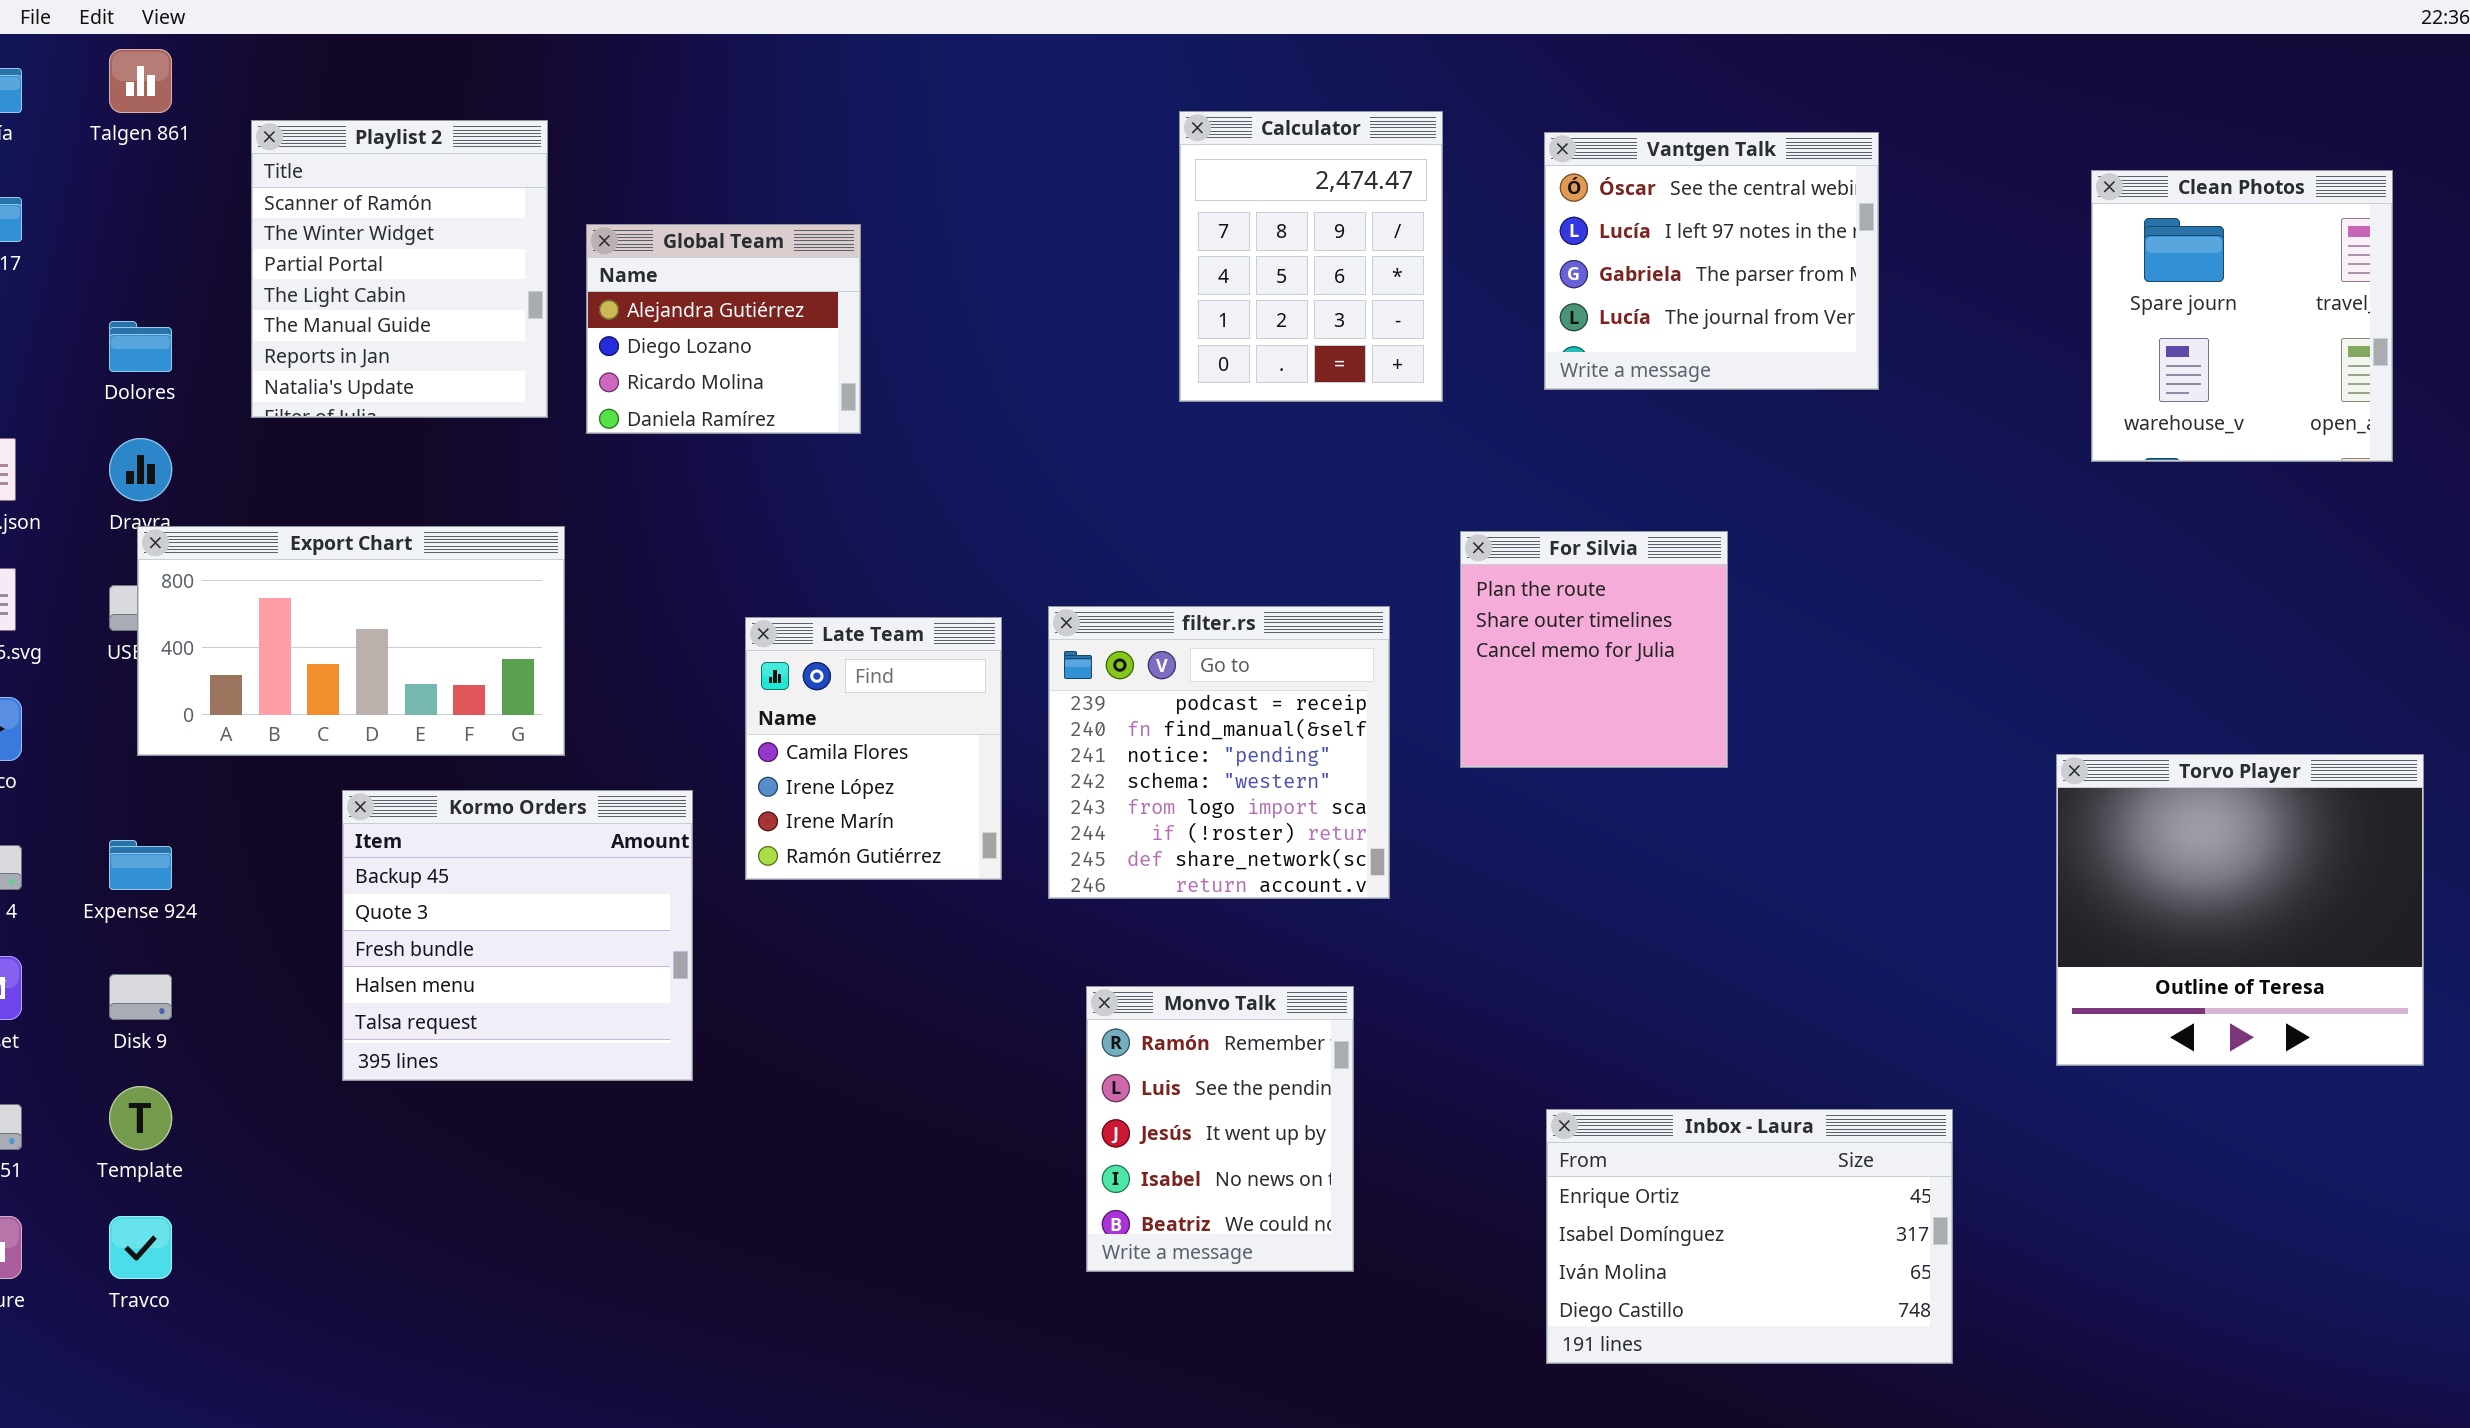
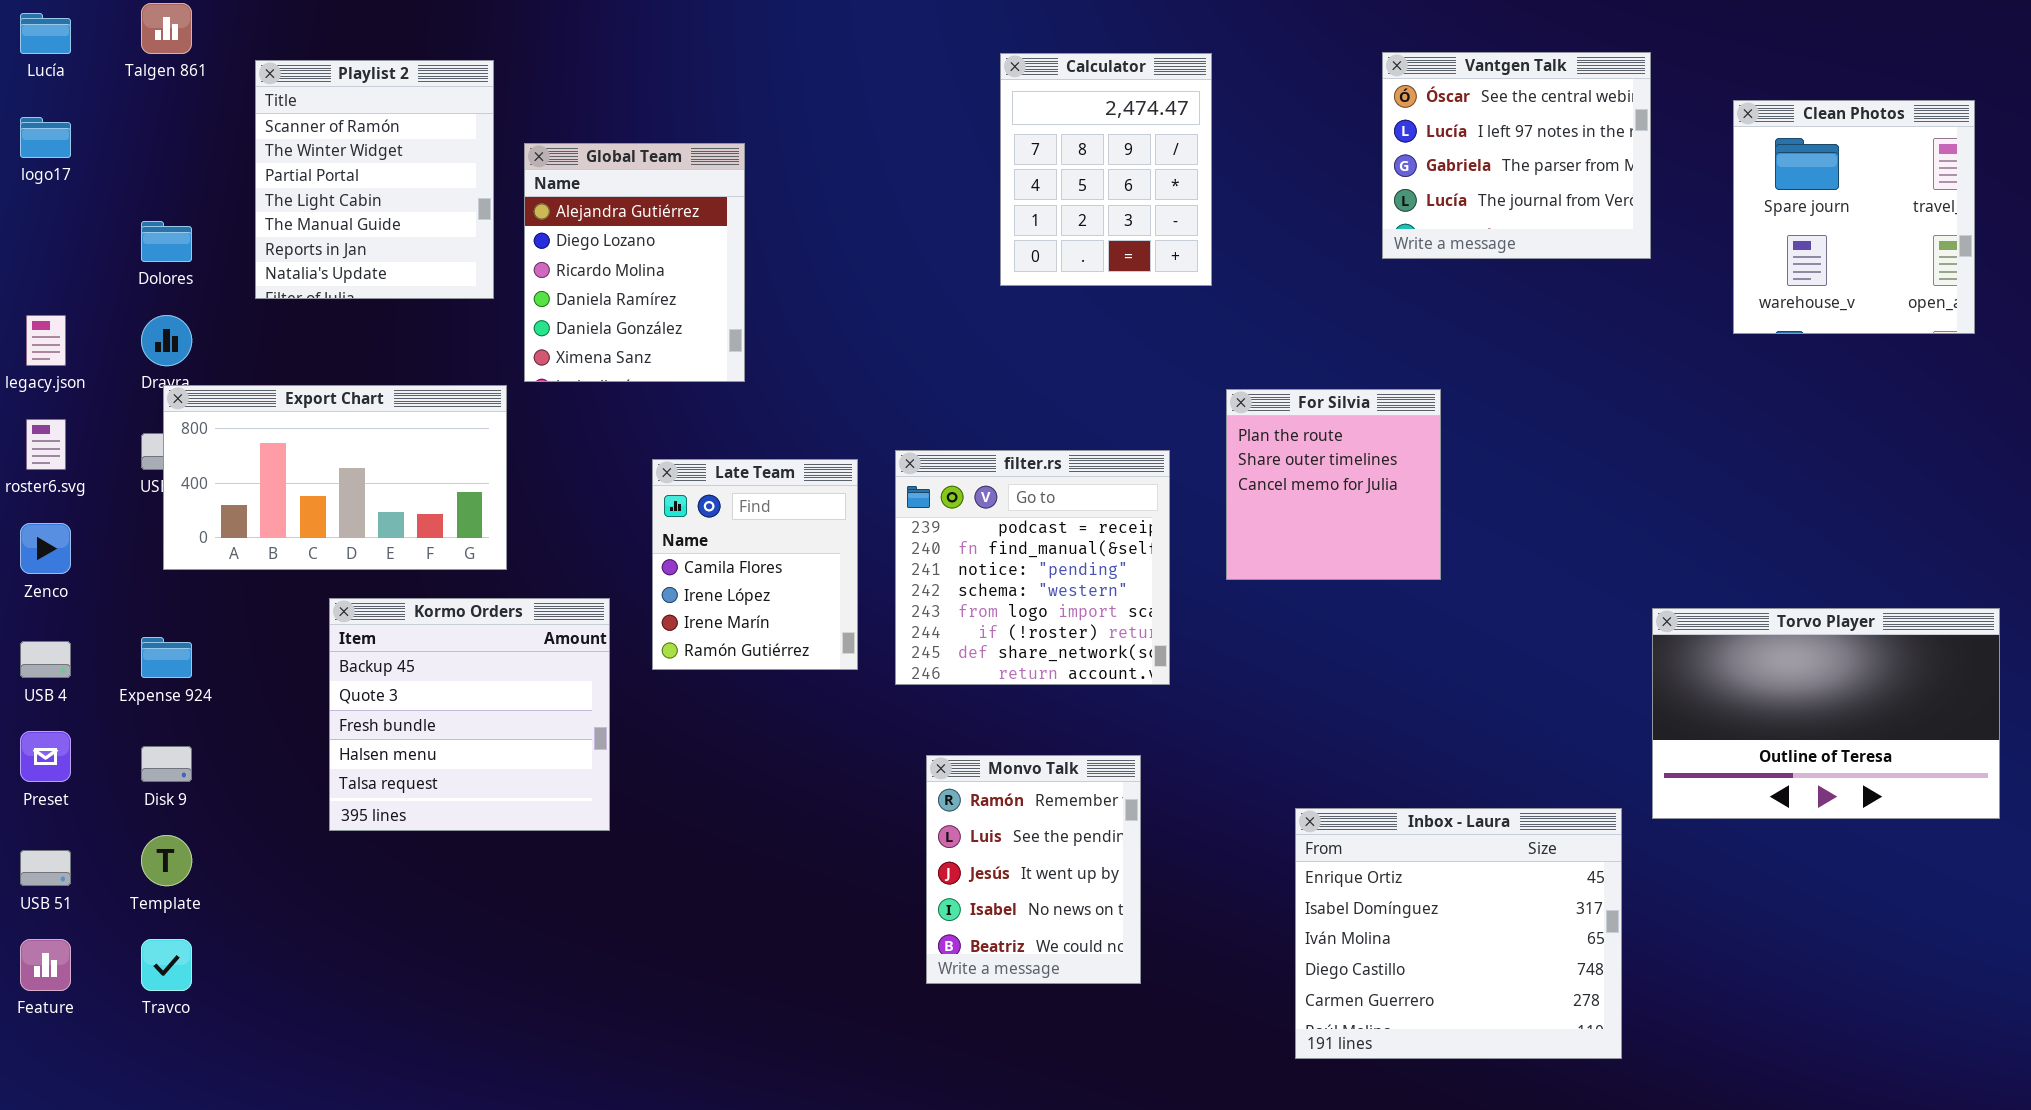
Vantgen Talk: [1544,132,1879,390] -> [1382,52,1651,259], moved
Global Team: [586,224,861,434] -> [524,143,745,382], resized
Torvo Player: [2056,754,2424,1066] -> [1652,608,2000,819], resized
Inbox - Laura: [1546,1109,1953,1364] -> [1295,808,1622,1059], resized

